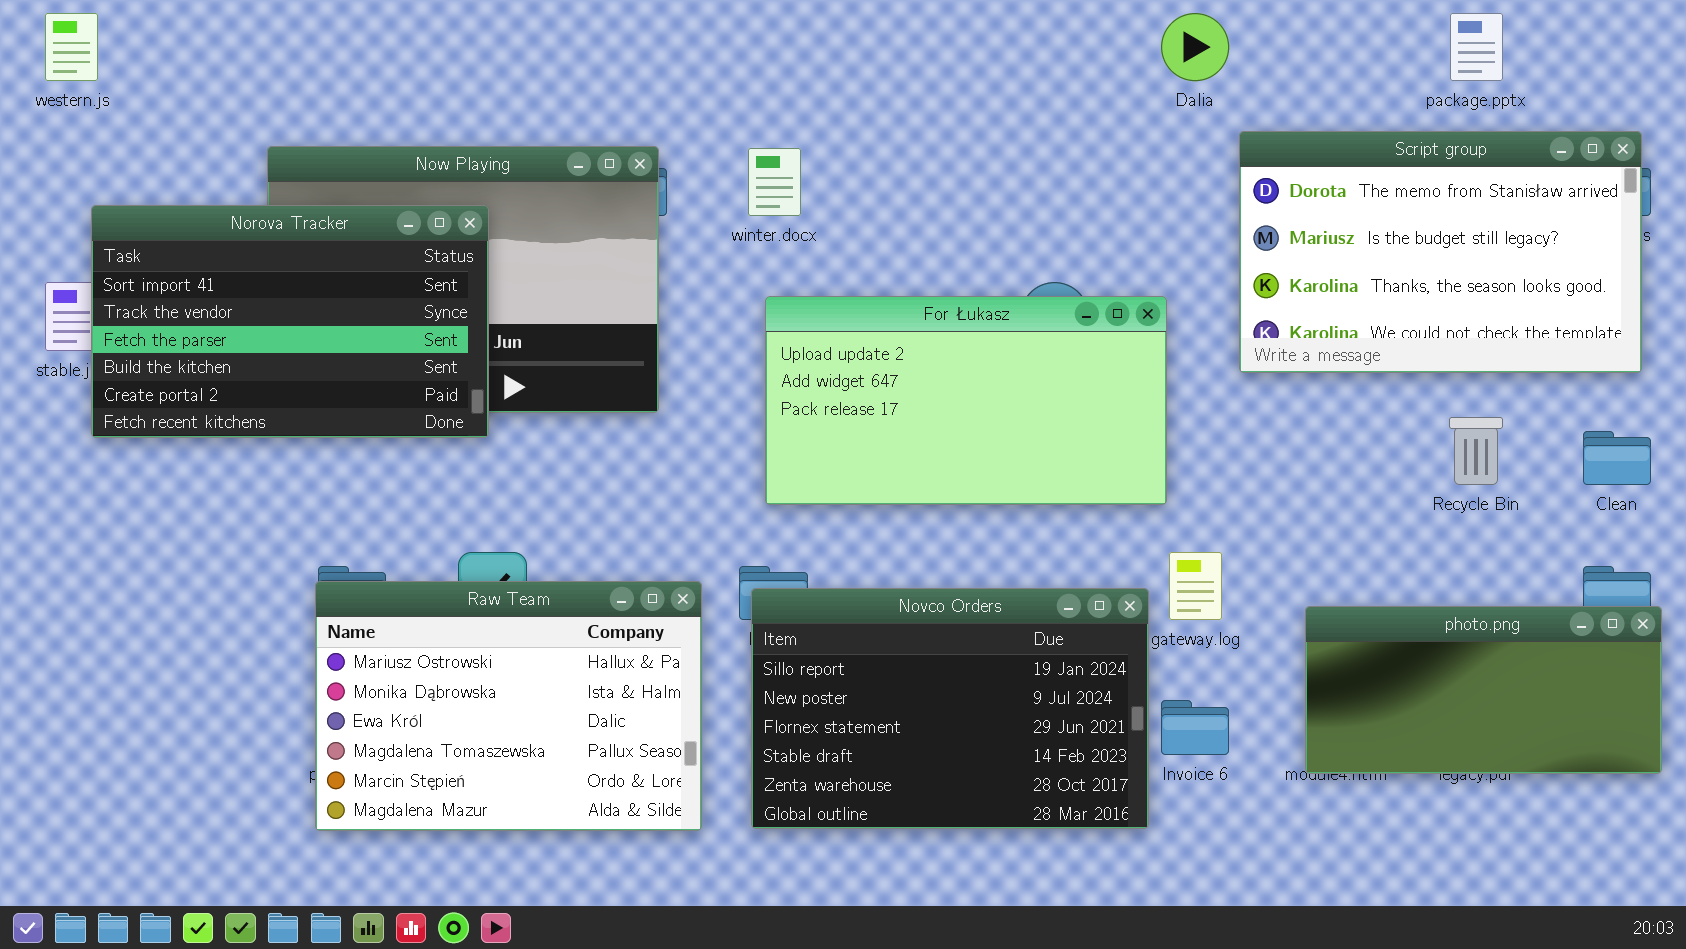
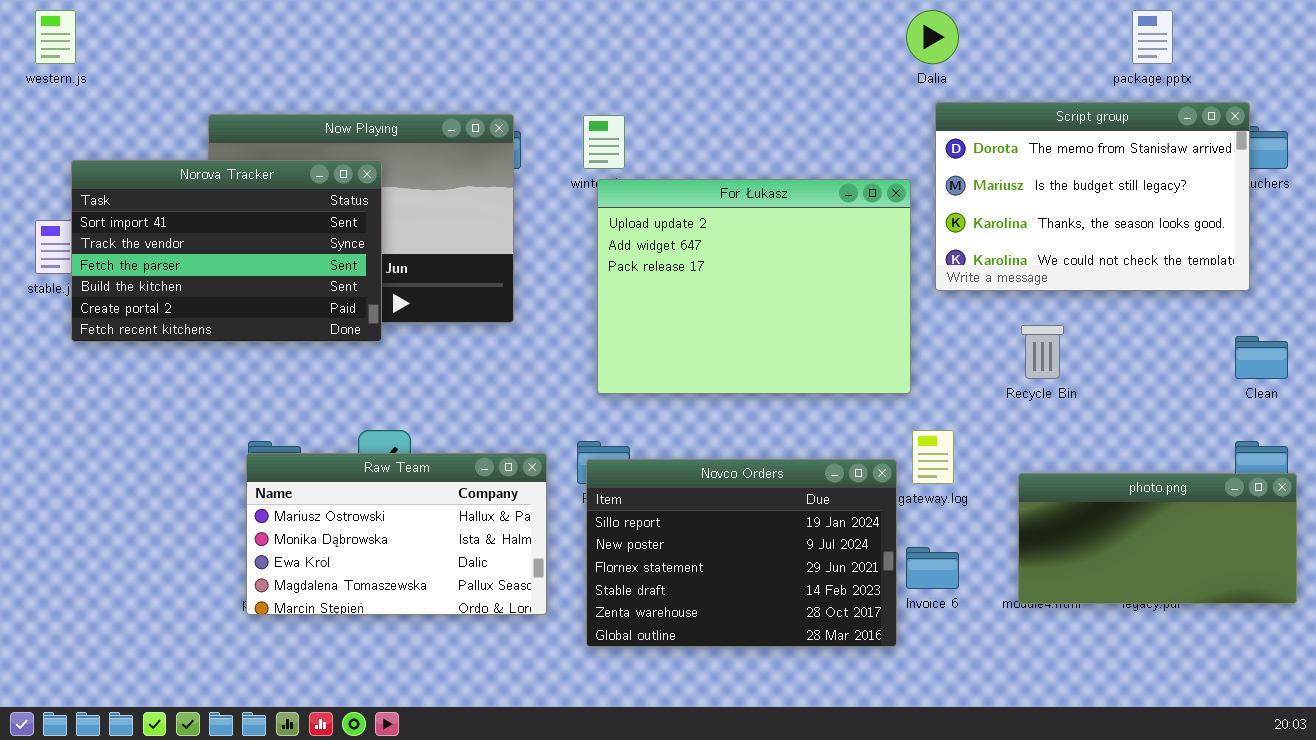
Script group: [1239,131,1642,373] -> [935,102,1250,291], moved
For Łukasz: [765,296,1167,505] -> [597,179,911,394], resized
Recycle Bin: [1449,417,1503,485] -> [1021,325,1064,379], moved
Raw Team: [315,581,702,831] -> [246,453,547,615], resized

